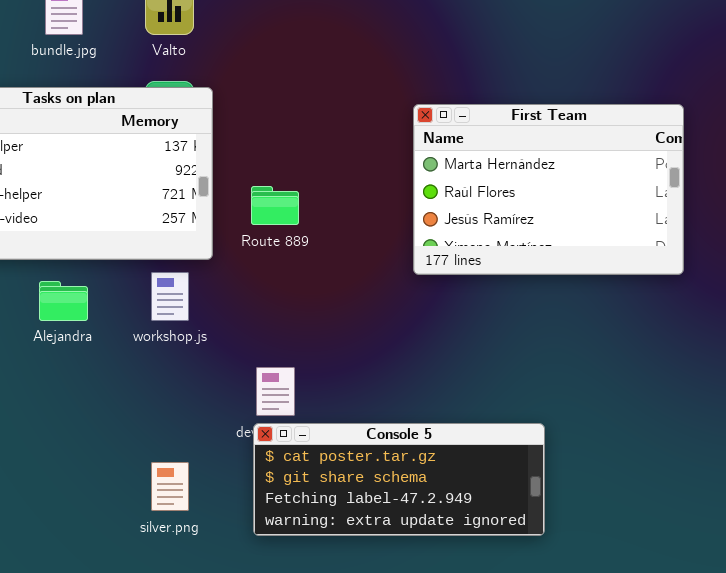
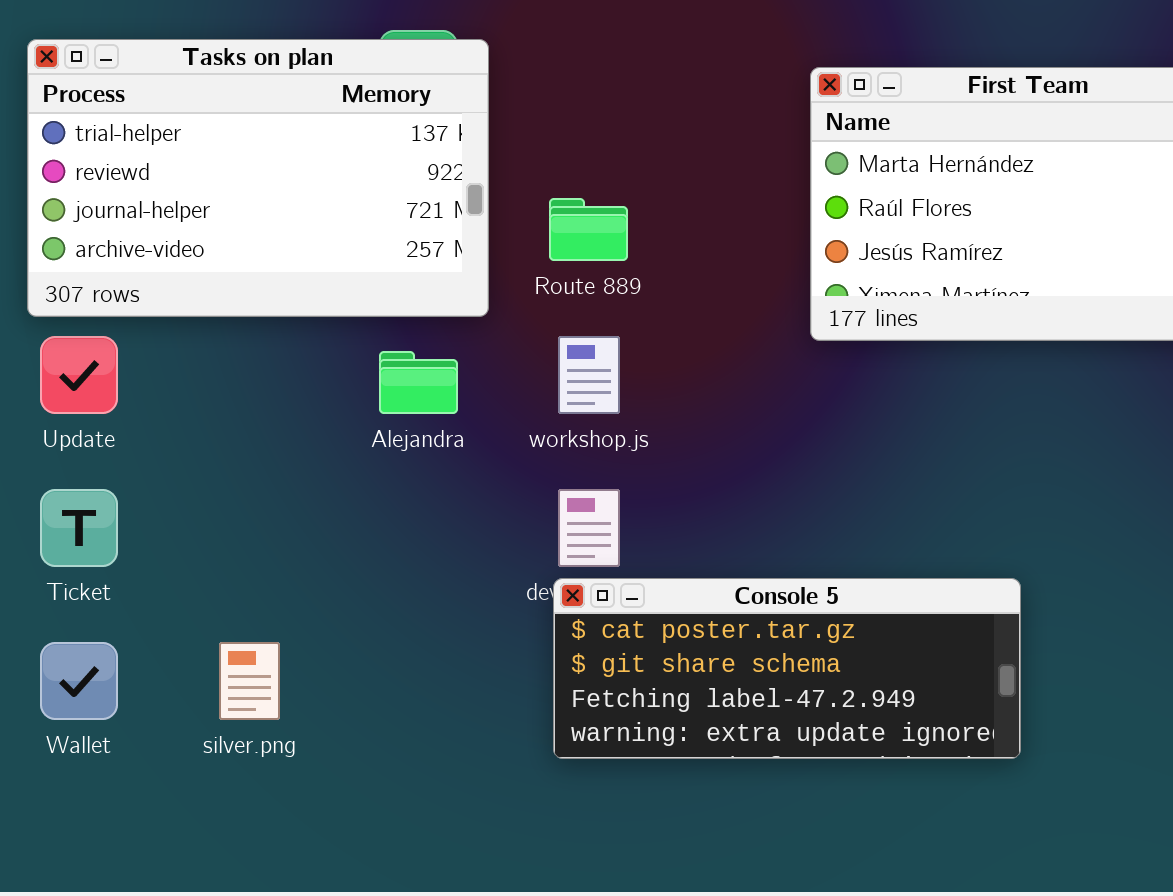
workshop.js: [151,272,189,321] -> [558,336,620,414], moved
Alejandra: [39,281,88,321] -> [379,351,458,414], moved
silver.png: [151,462,189,511] -> [219,642,280,720], moved

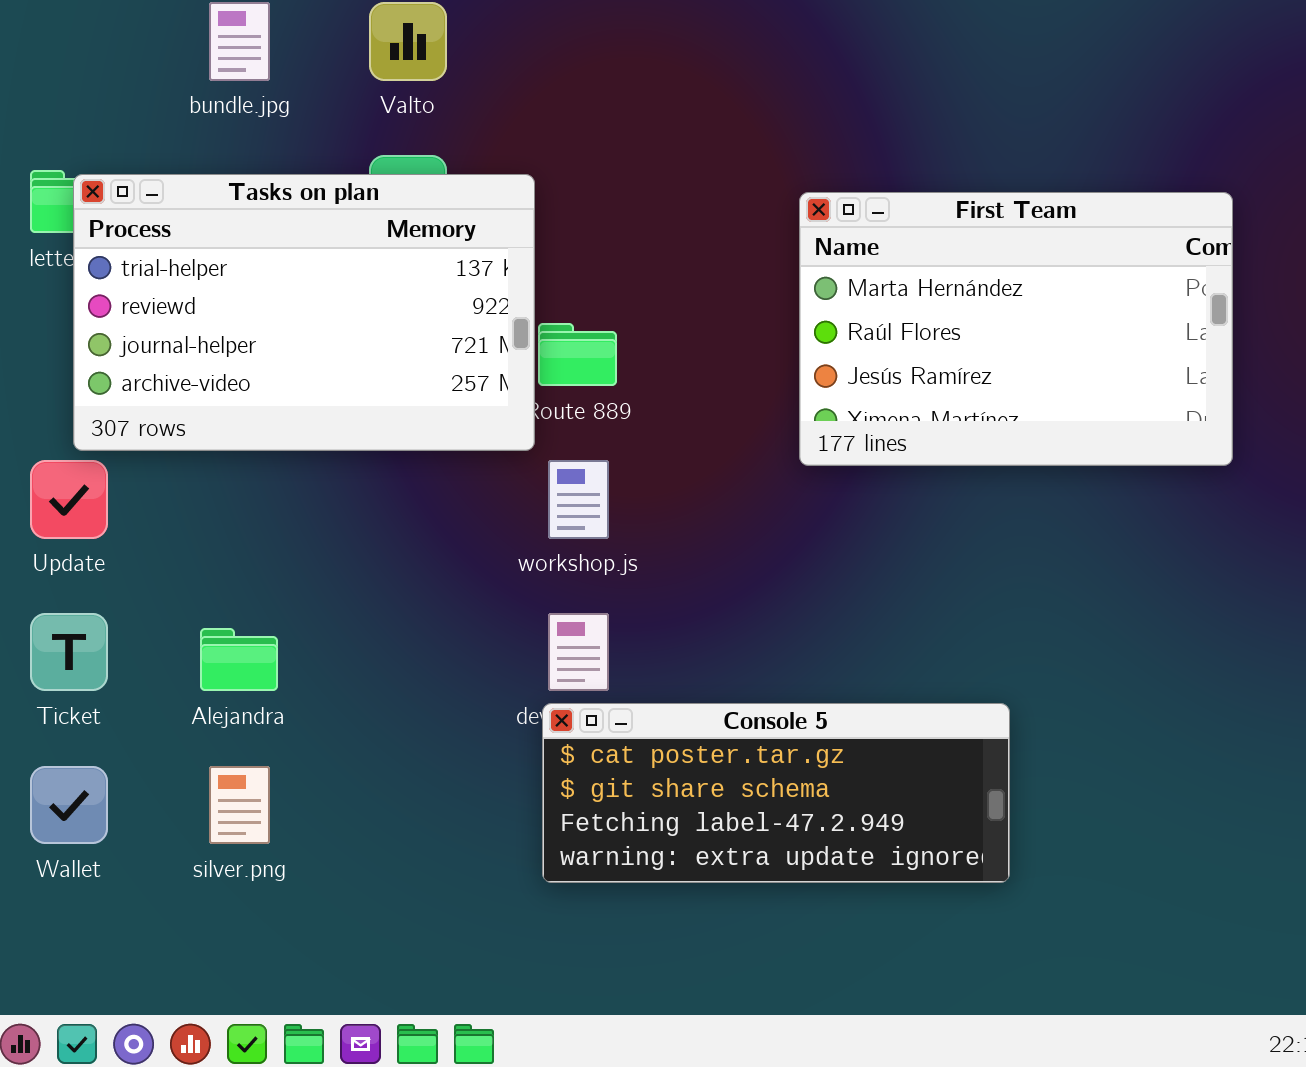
Tasks on plan: [27,39,489,317] -> [73,174,535,451], moved
Alejandra: [379,351,458,414] -> [200,628,278,691], moved

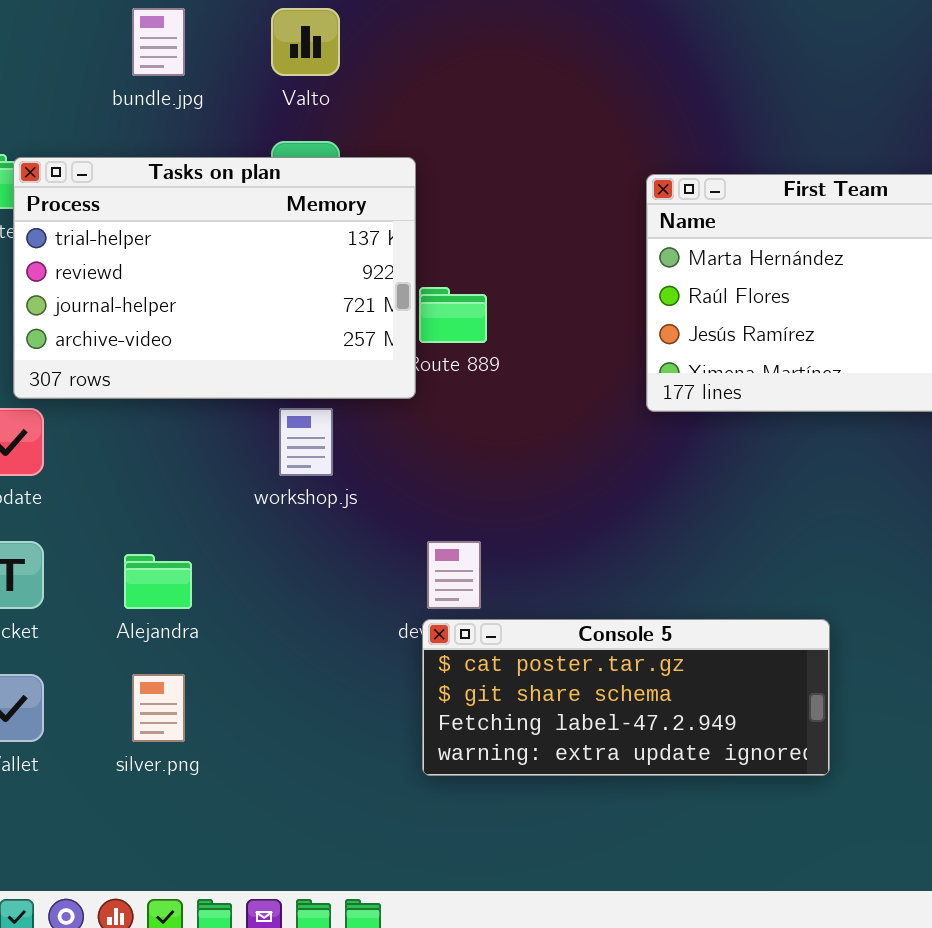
workshop.js: [548,460,609,539] -> [279,408,333,476], moved

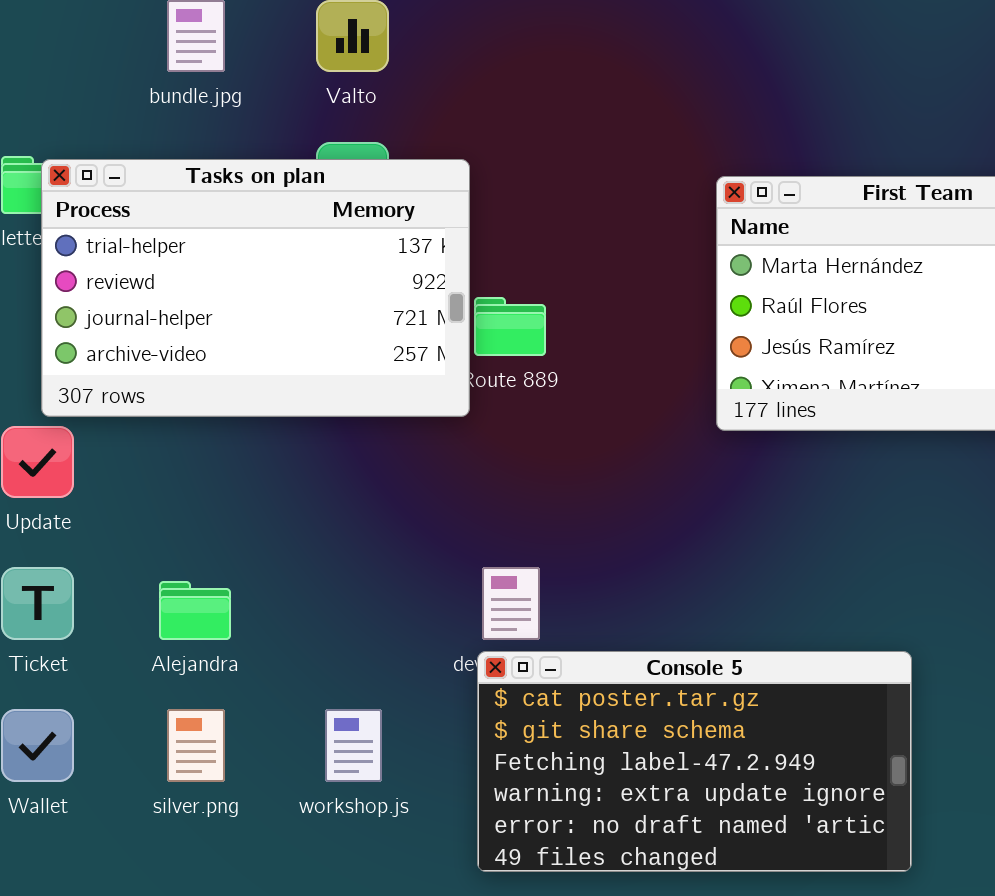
workshop.js: [279,408,333,476] -> [325,709,382,782], moved
Console 5: [422,619,830,776] -> [477,651,912,872], resized

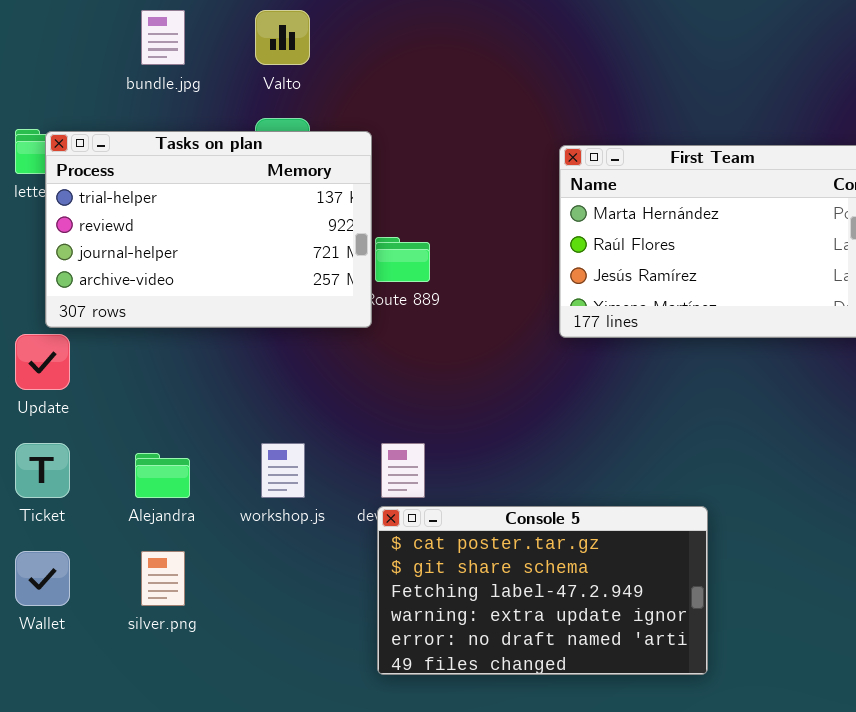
workshop.js: [325,709,382,782] -> [261,443,305,498], moved

